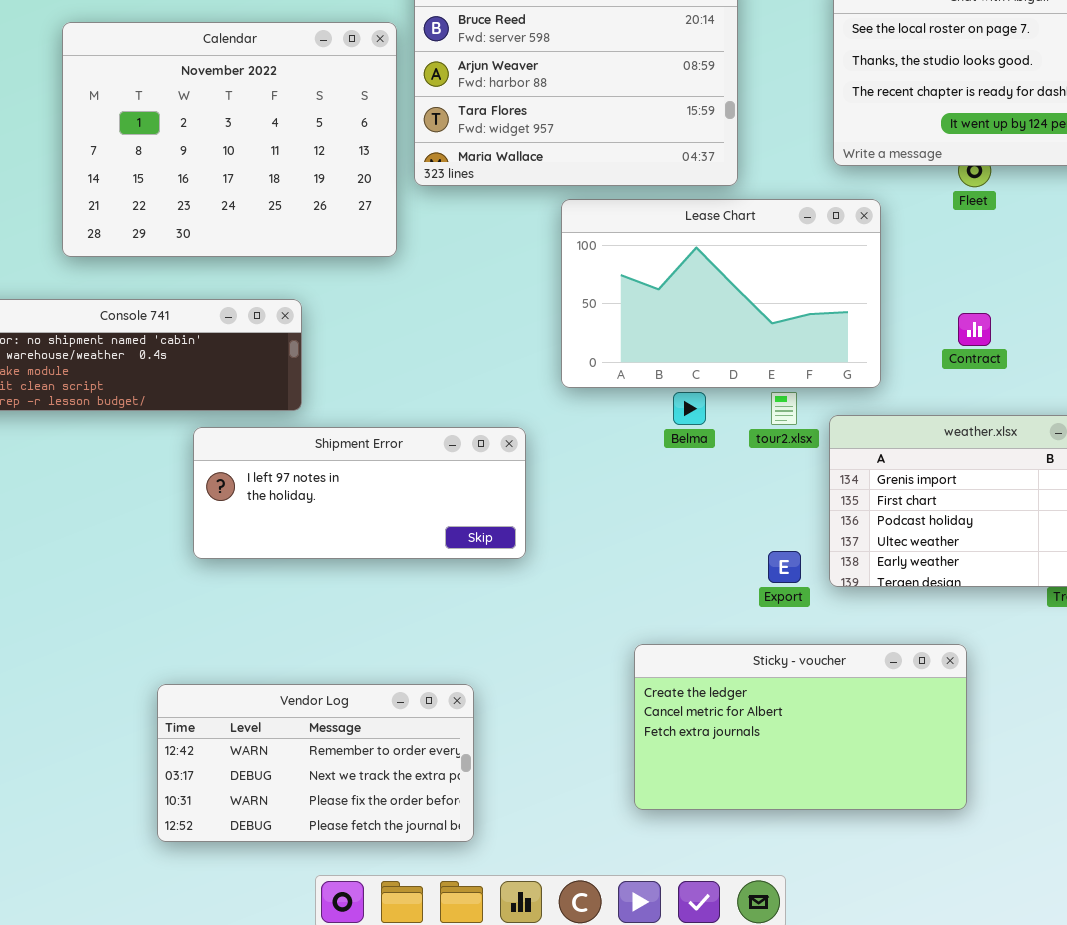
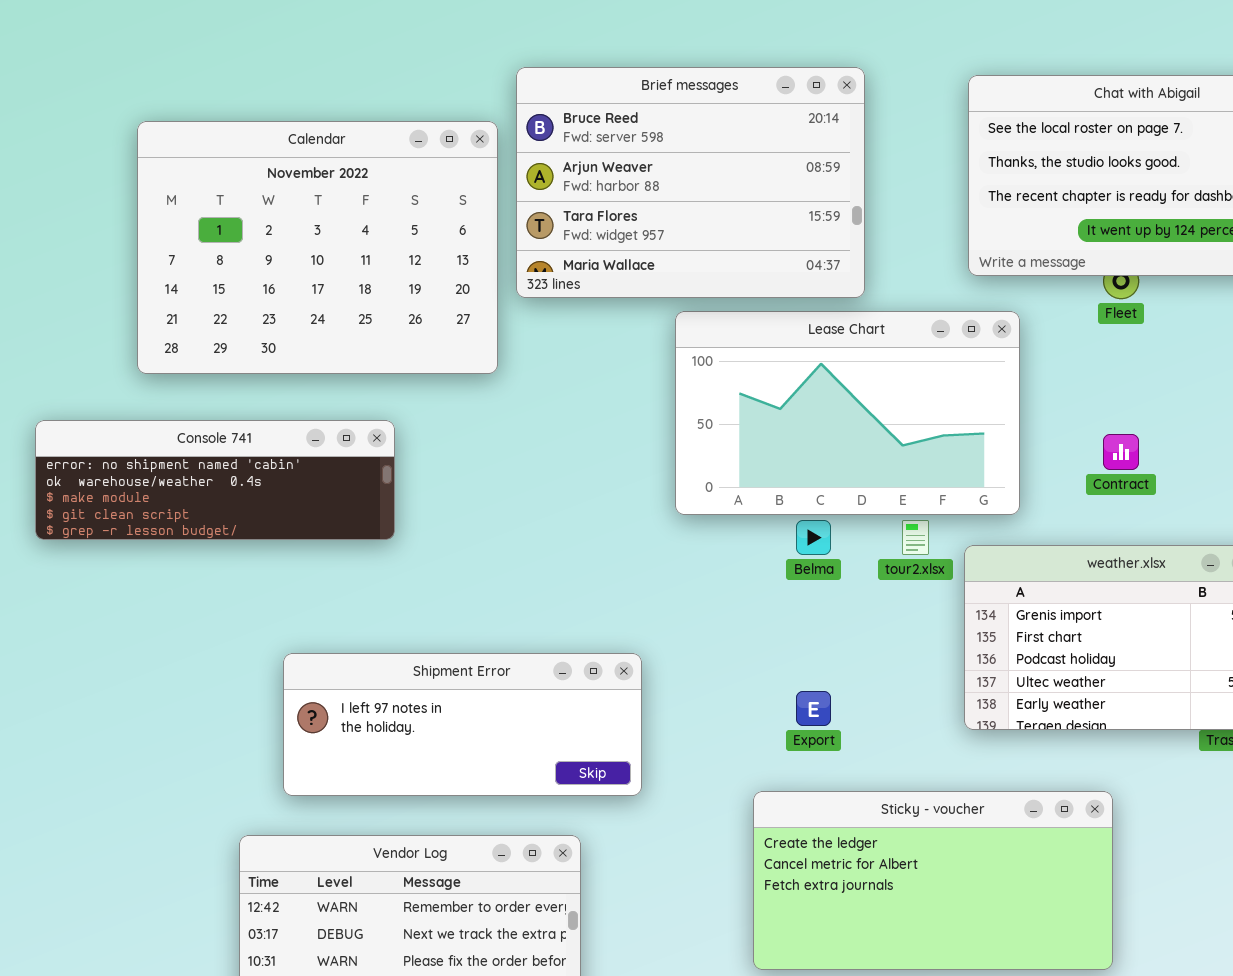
Shipment Error: [193,427,526,559] -> [283,653,642,796], moved
Export: [768,551,801,583] -> [796,691,831,726], moved

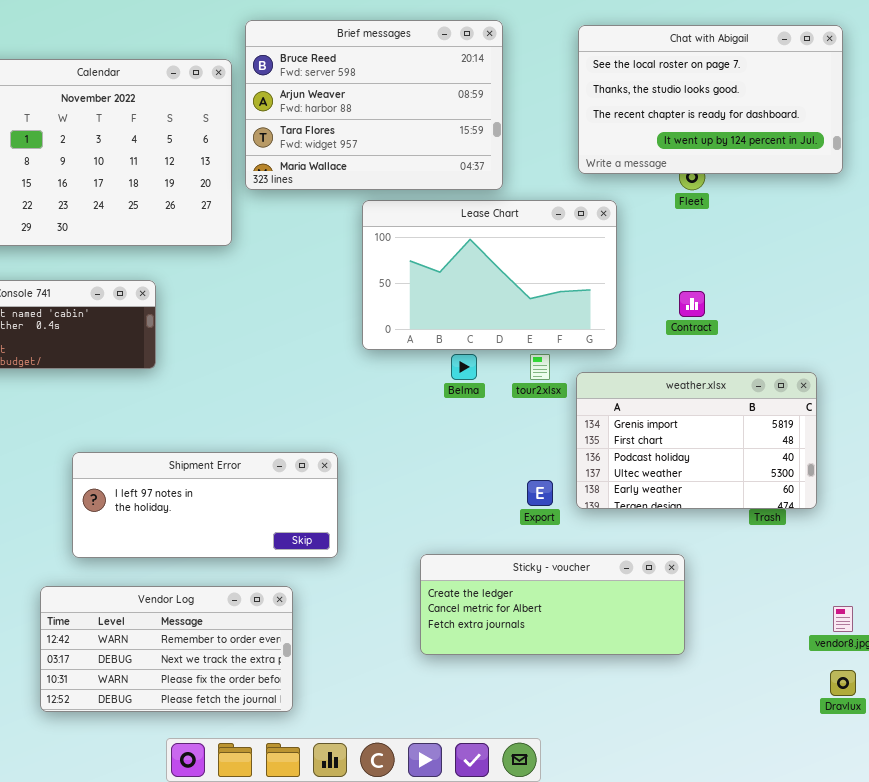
Export: [796,691,831,726] -> [527,480,553,506], moved
Sticky - voucher: [753,791,1113,970] -> [420,554,685,655], resized

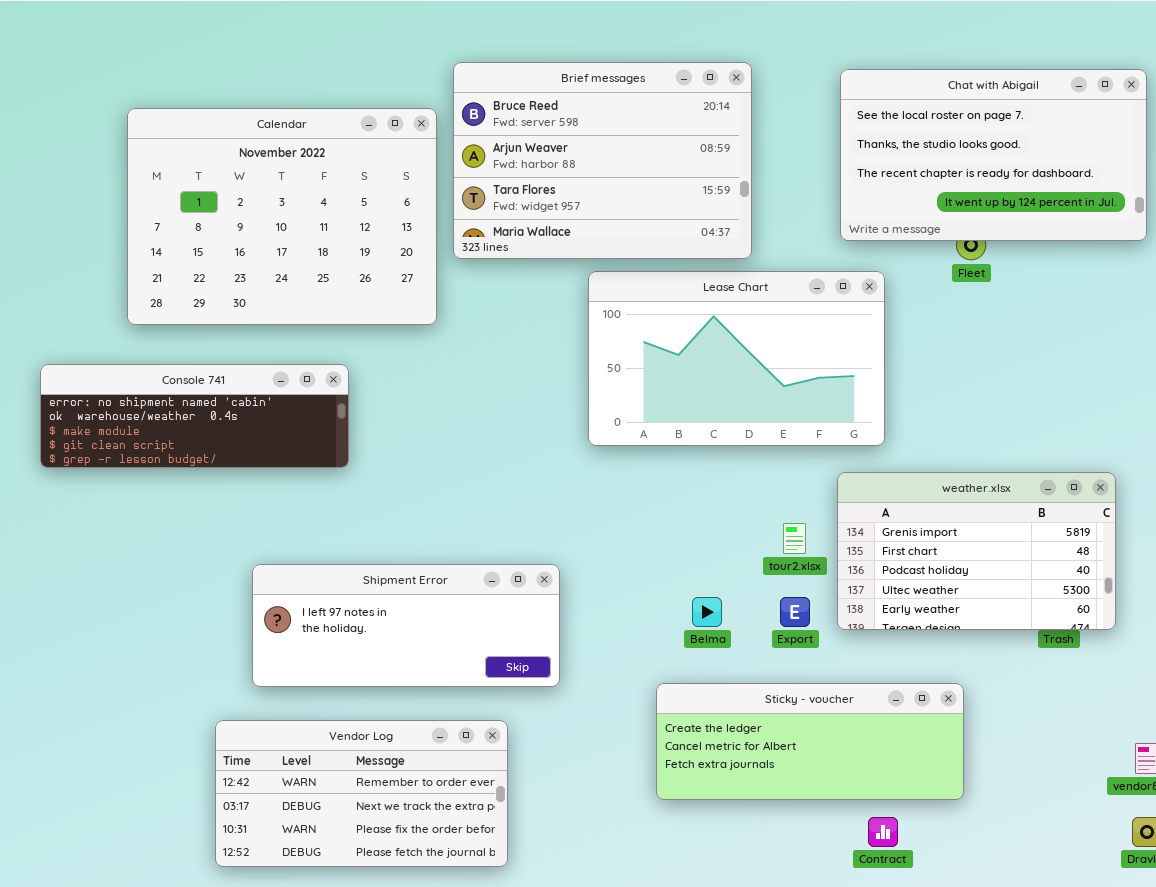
Contract: [679,291,705,317] -> [868,817,898,847], moved
Belma: [451,354,477,380] -> [692,597,722,627], moved
tour2.xlsx: [530,354,550,380] -> [783,523,806,554], moved

